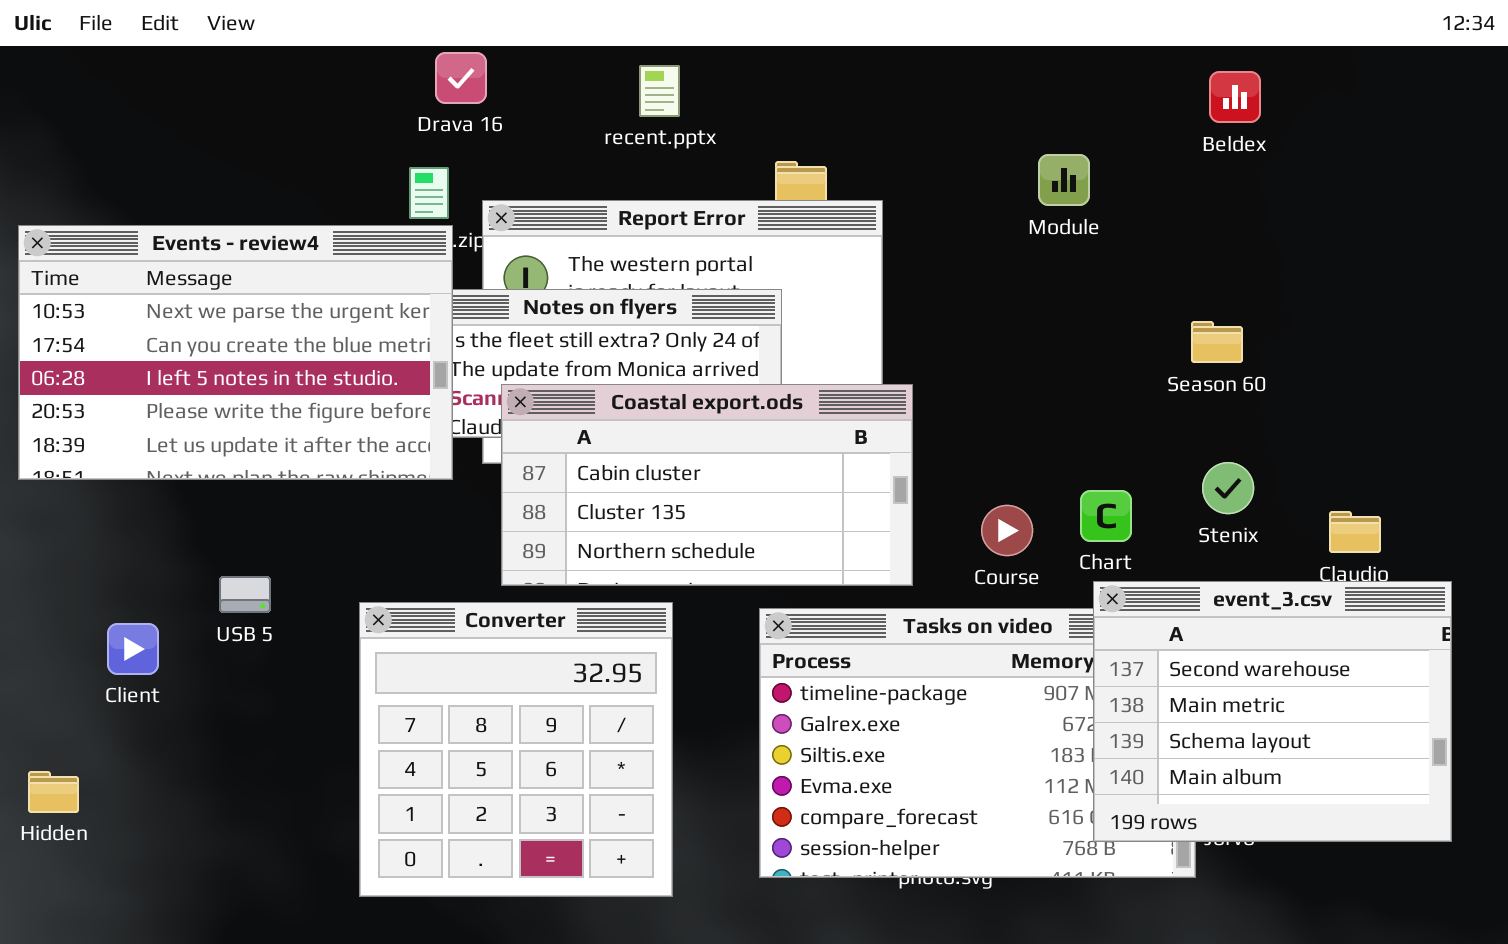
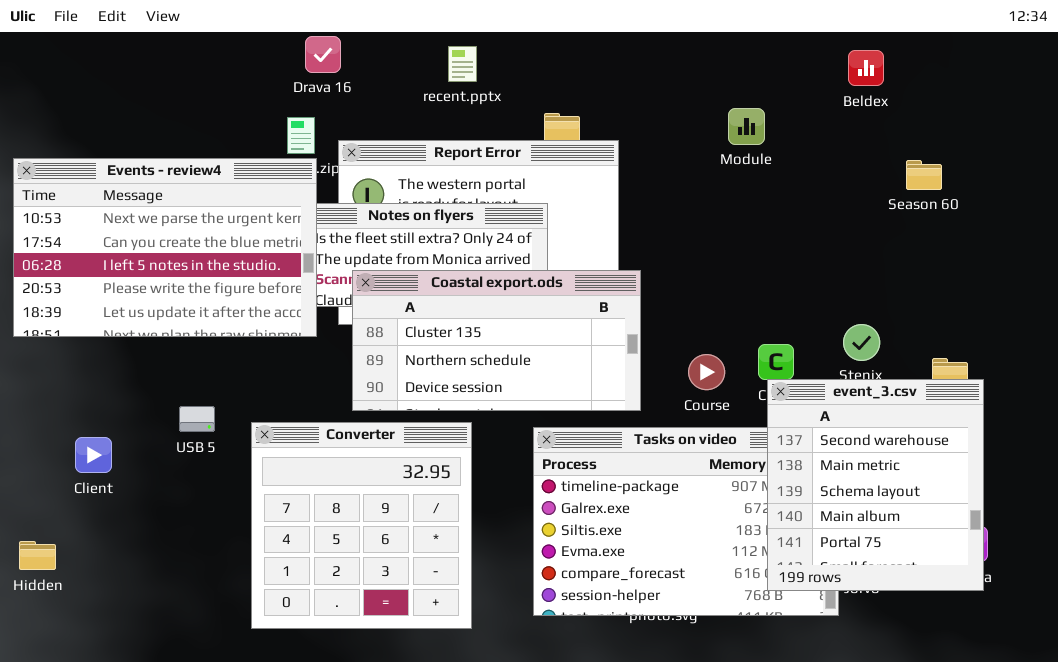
Season 60: [1191,321,1243,363] -> [906,160,942,190], moved
Coastal export.ods: [501,384,913,586] -> [352,270,641,411], scrolled down 1 row
USB 5: [219,576,271,613] -> [179,406,215,432], moved
event_3.csv: [1093,581,1452,842] -> [767,379,984,591], resized

